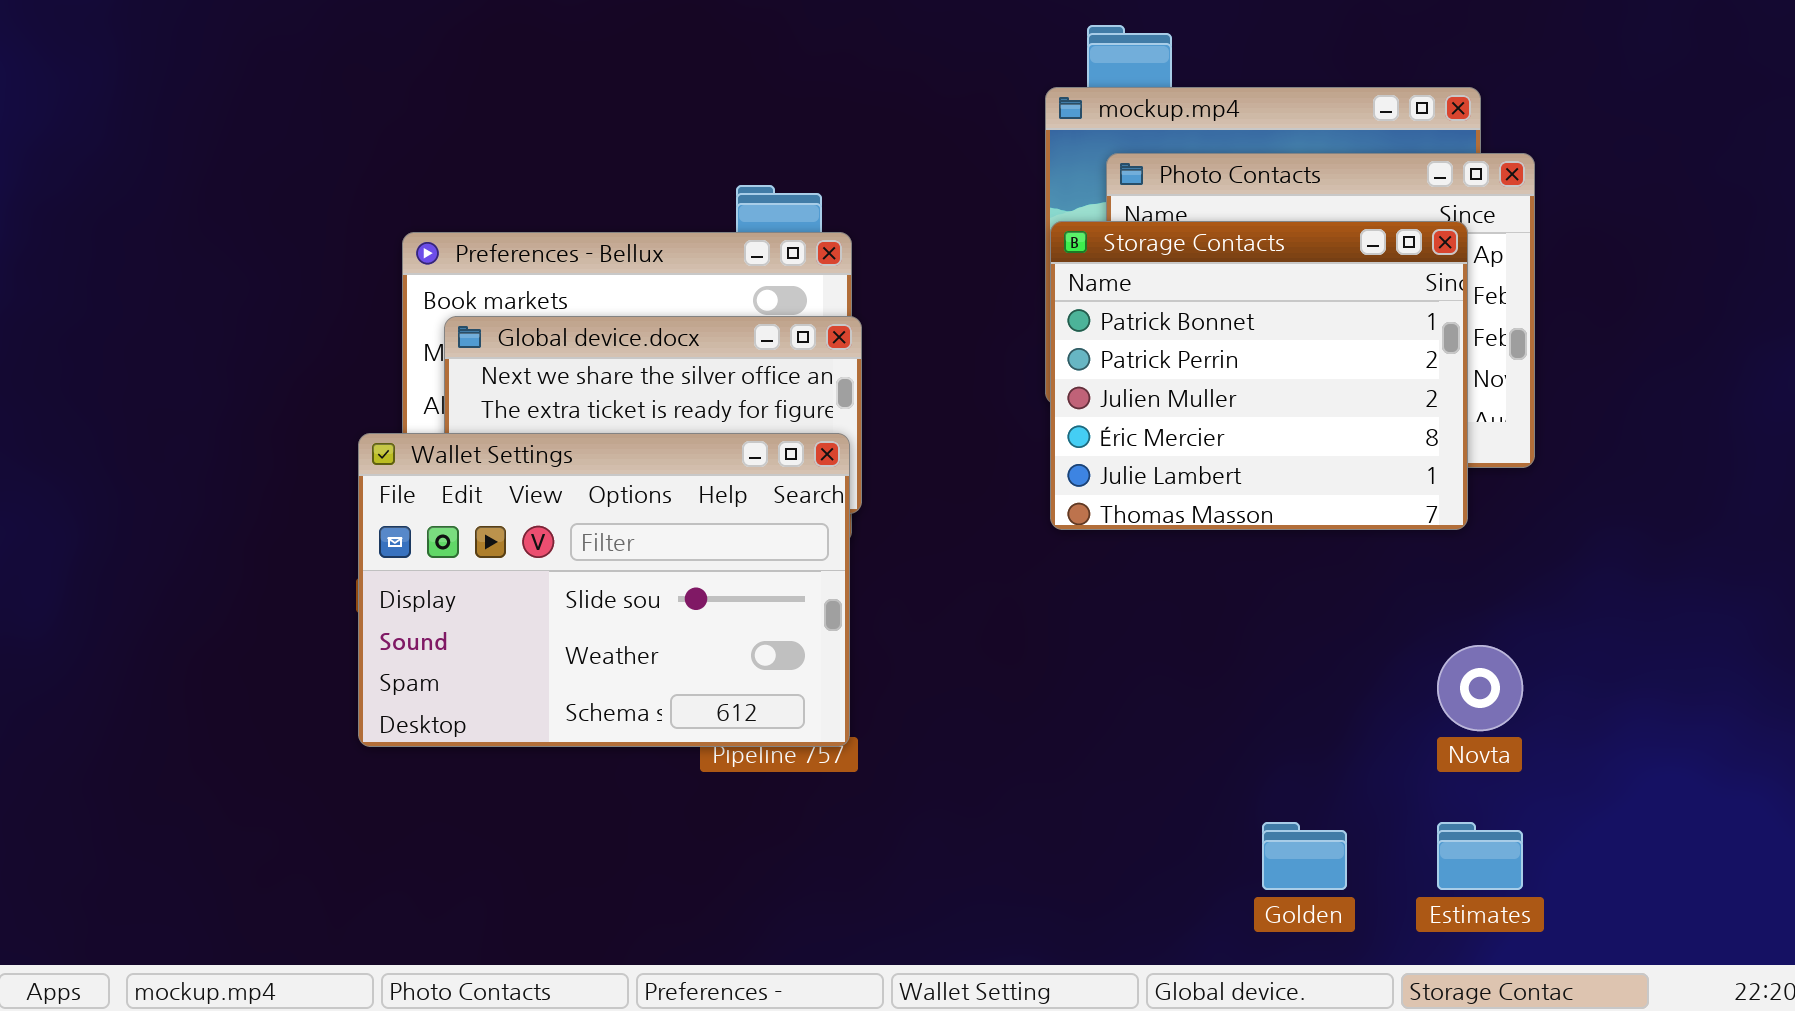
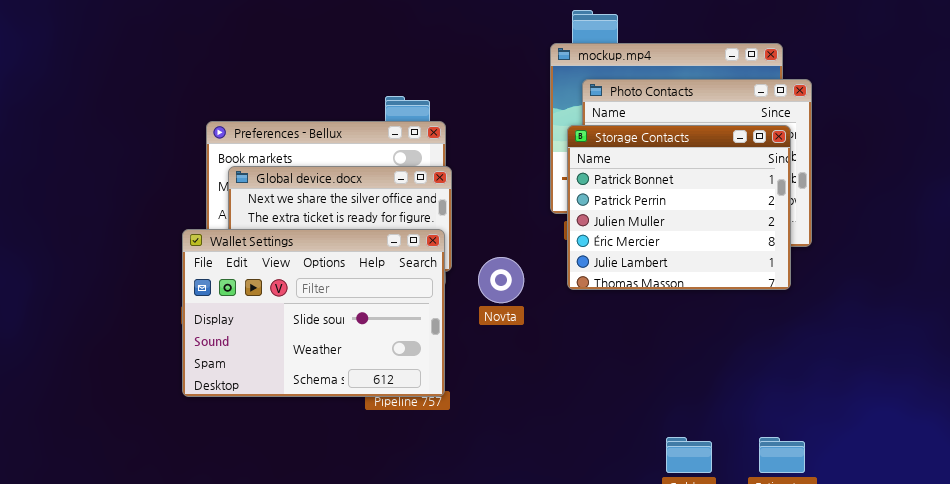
Storage Contacts: [1050,221,1468,530] -> [567,125,791,290], moved
Novta: [1437,645,1523,731] -> [478,257,524,303], moved

